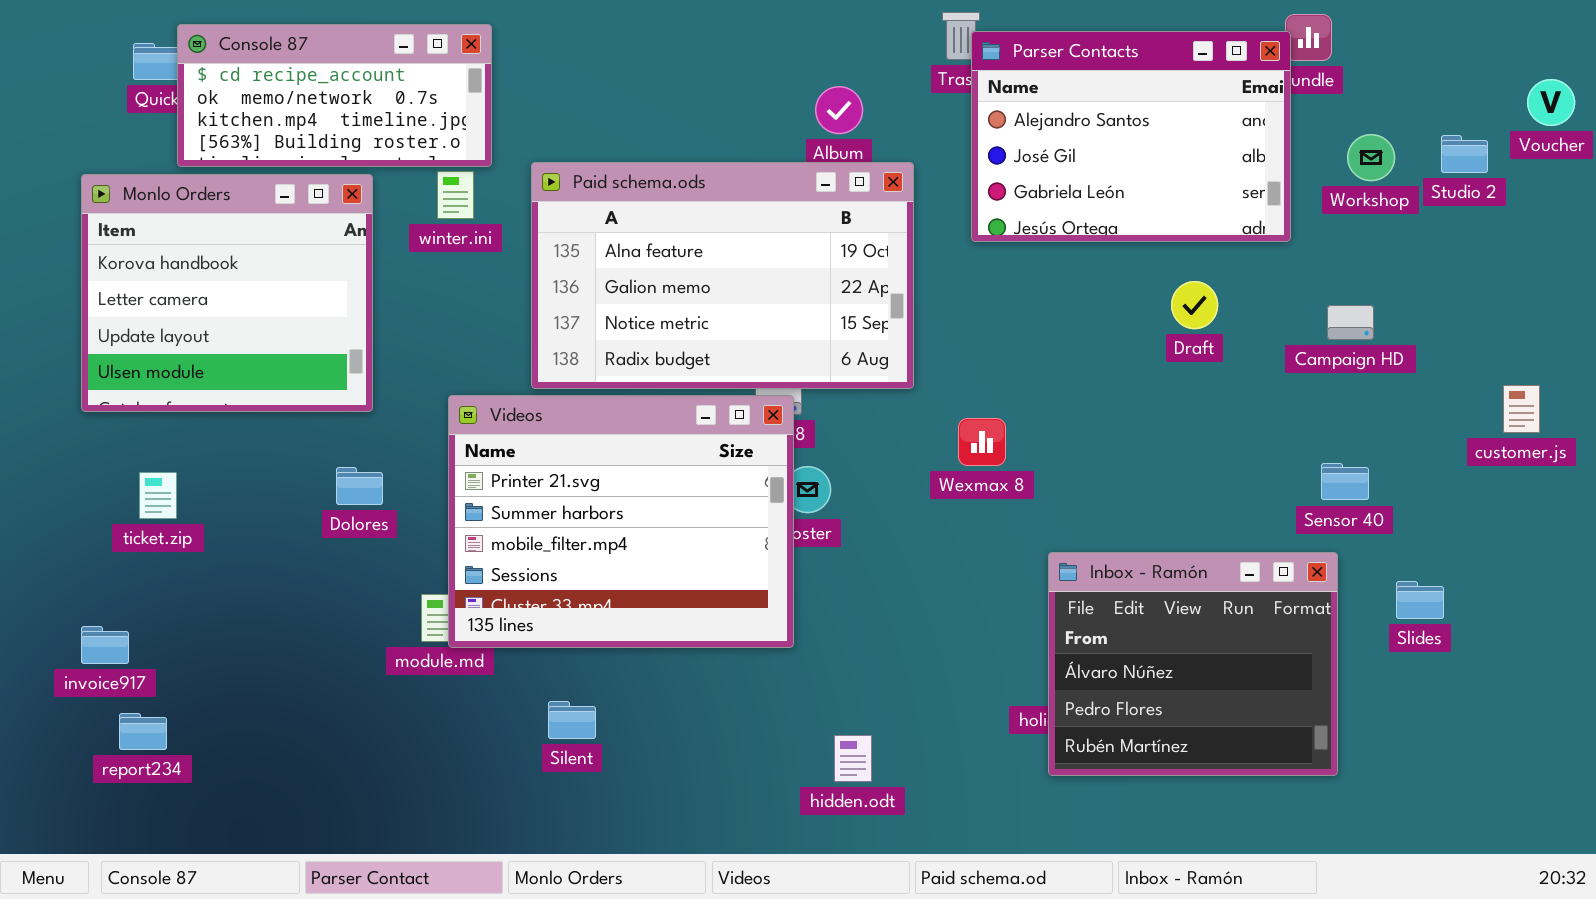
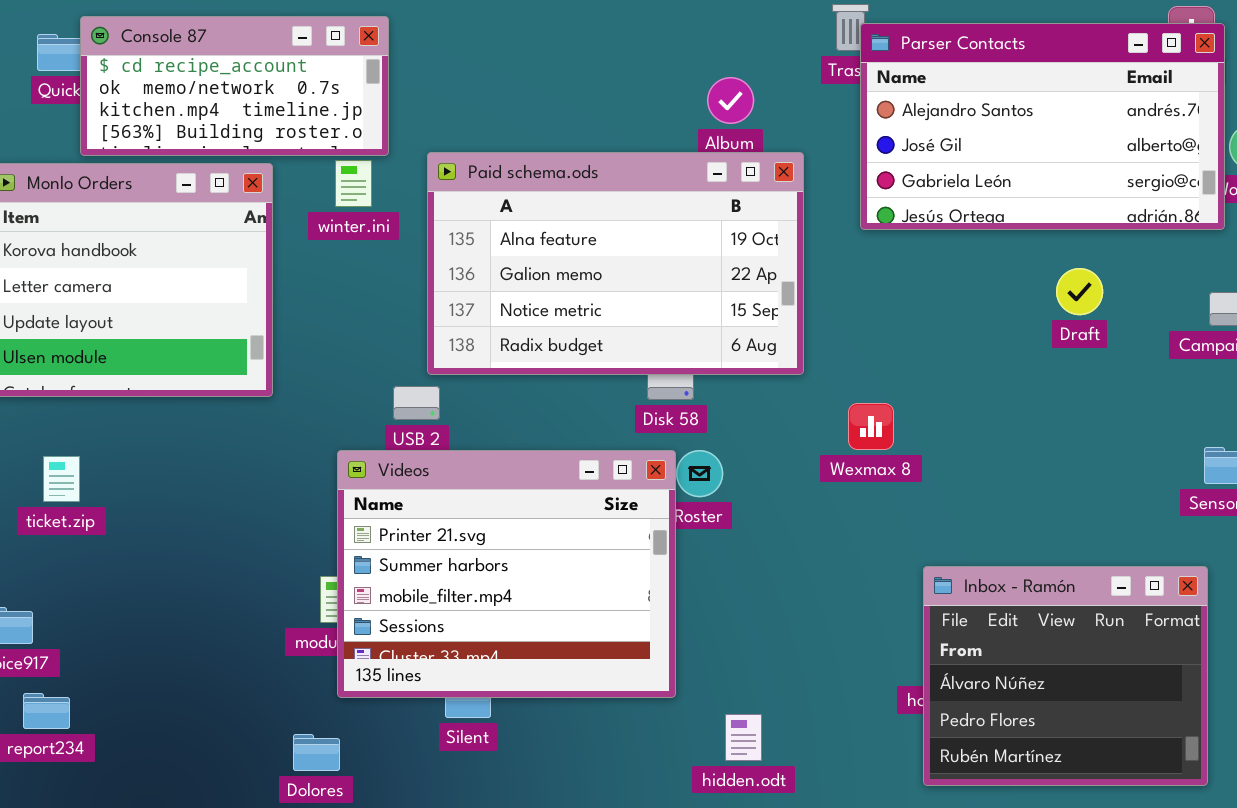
Parser Contacts: [971,31,1291,242] -> [860,23,1225,230], resized
Videos: [448,395,794,648] -> [337,450,676,698], moved
Dolores: [336,467,383,505] -> [293,734,340,771], moved
Inbox - Ramón: [1048,552,1338,776] -> [923,566,1208,786], moved

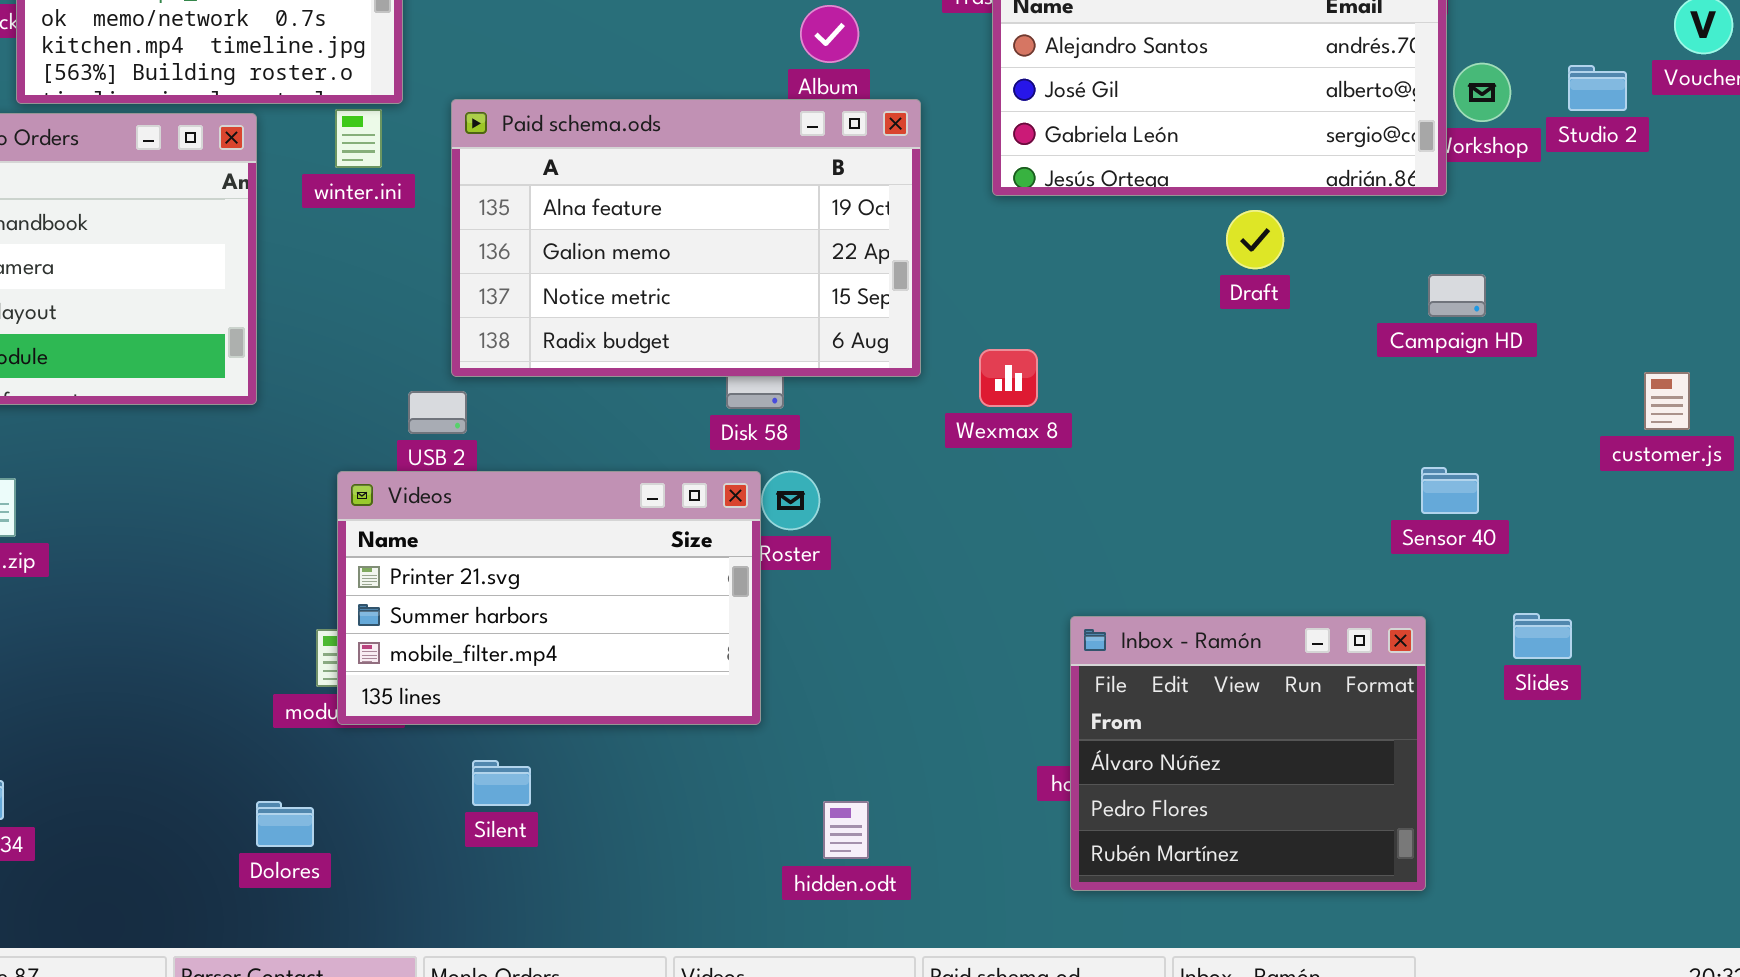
Draft: [1056,268,1103,315] -> [1226,210,1284,269], moved
Wexmax 8: [848,403,894,450] -> [979,349,1038,407], moved
Videos: [337,450,676,698] -> [337,471,761,725], resized
Dolores: [293,734,340,771] -> [256,801,314,847], moved

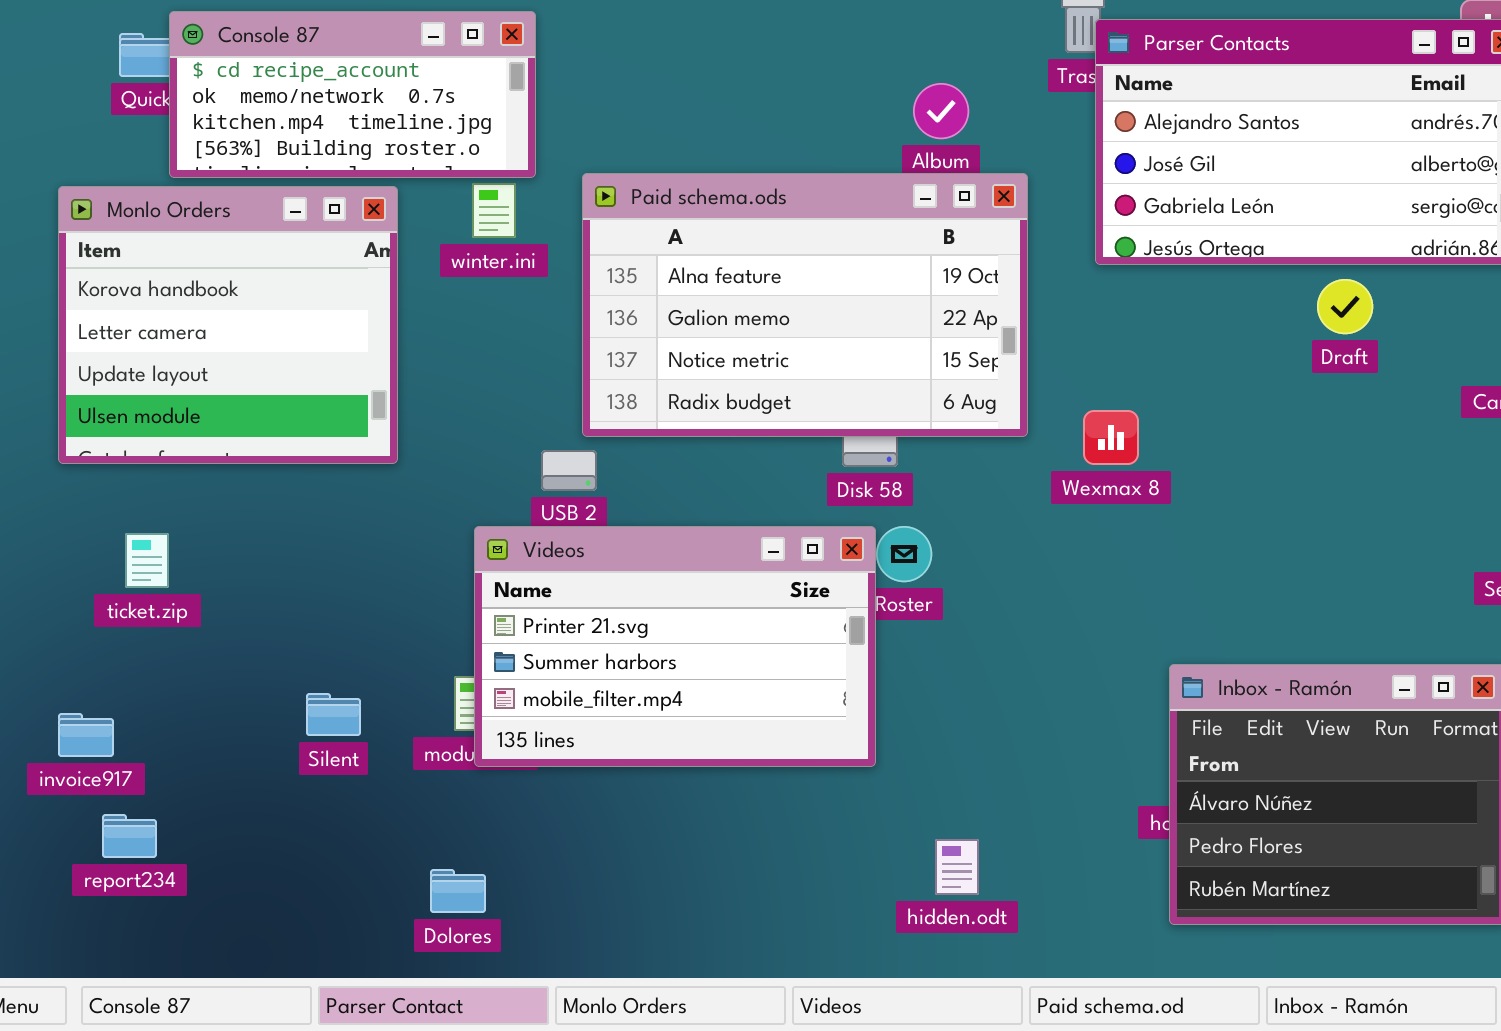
Silent: [472,760,531,806] -> [306,693,361,736], moved
Dolores: [256,801,314,847] -> [430,869,486,913], moved

